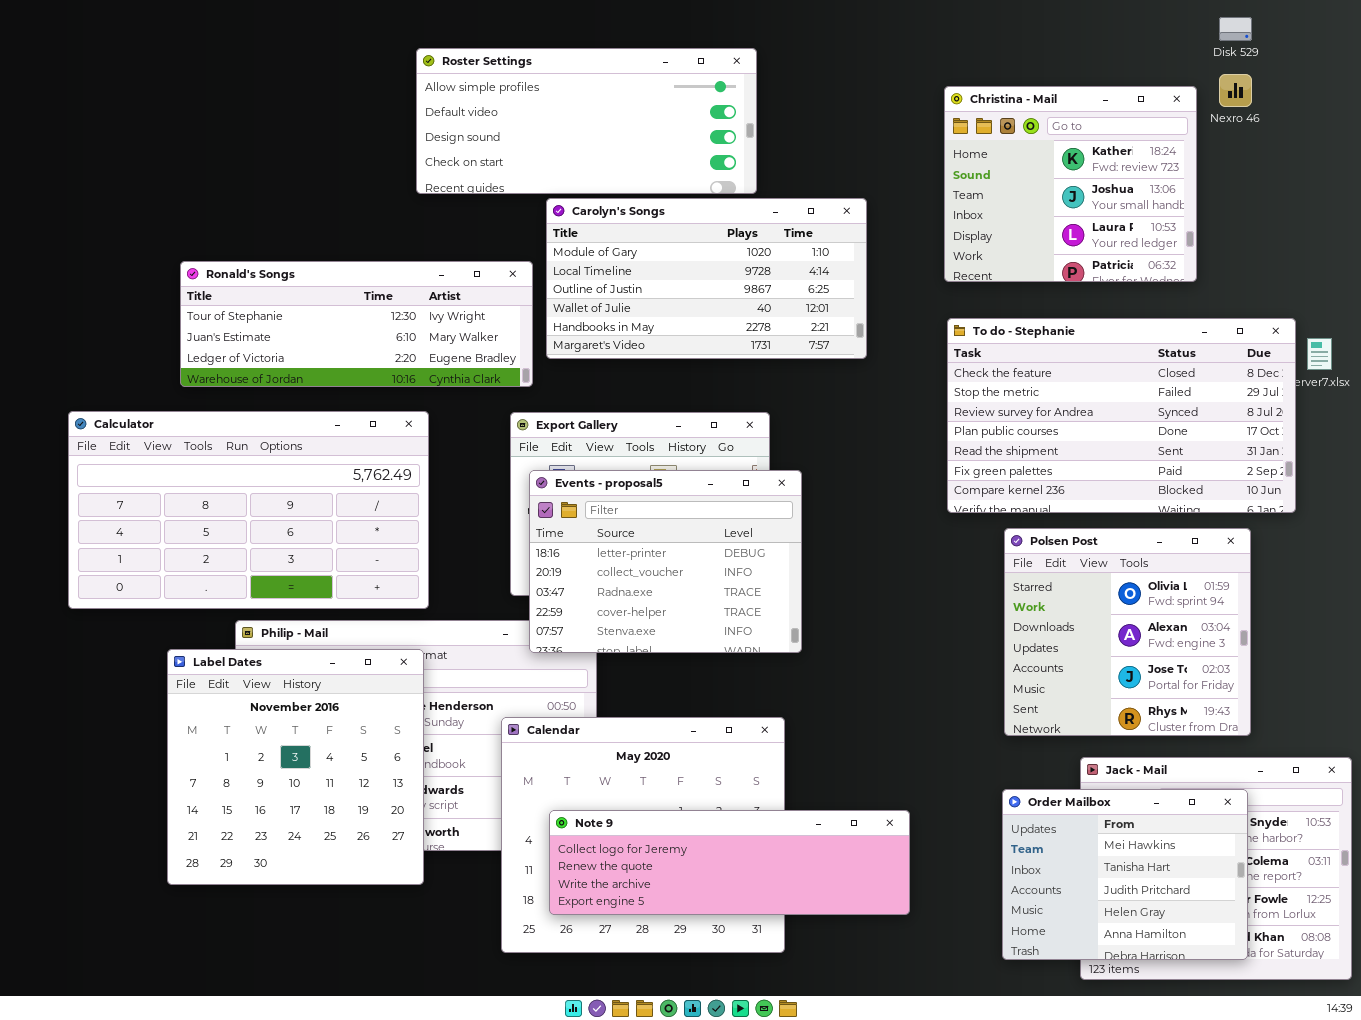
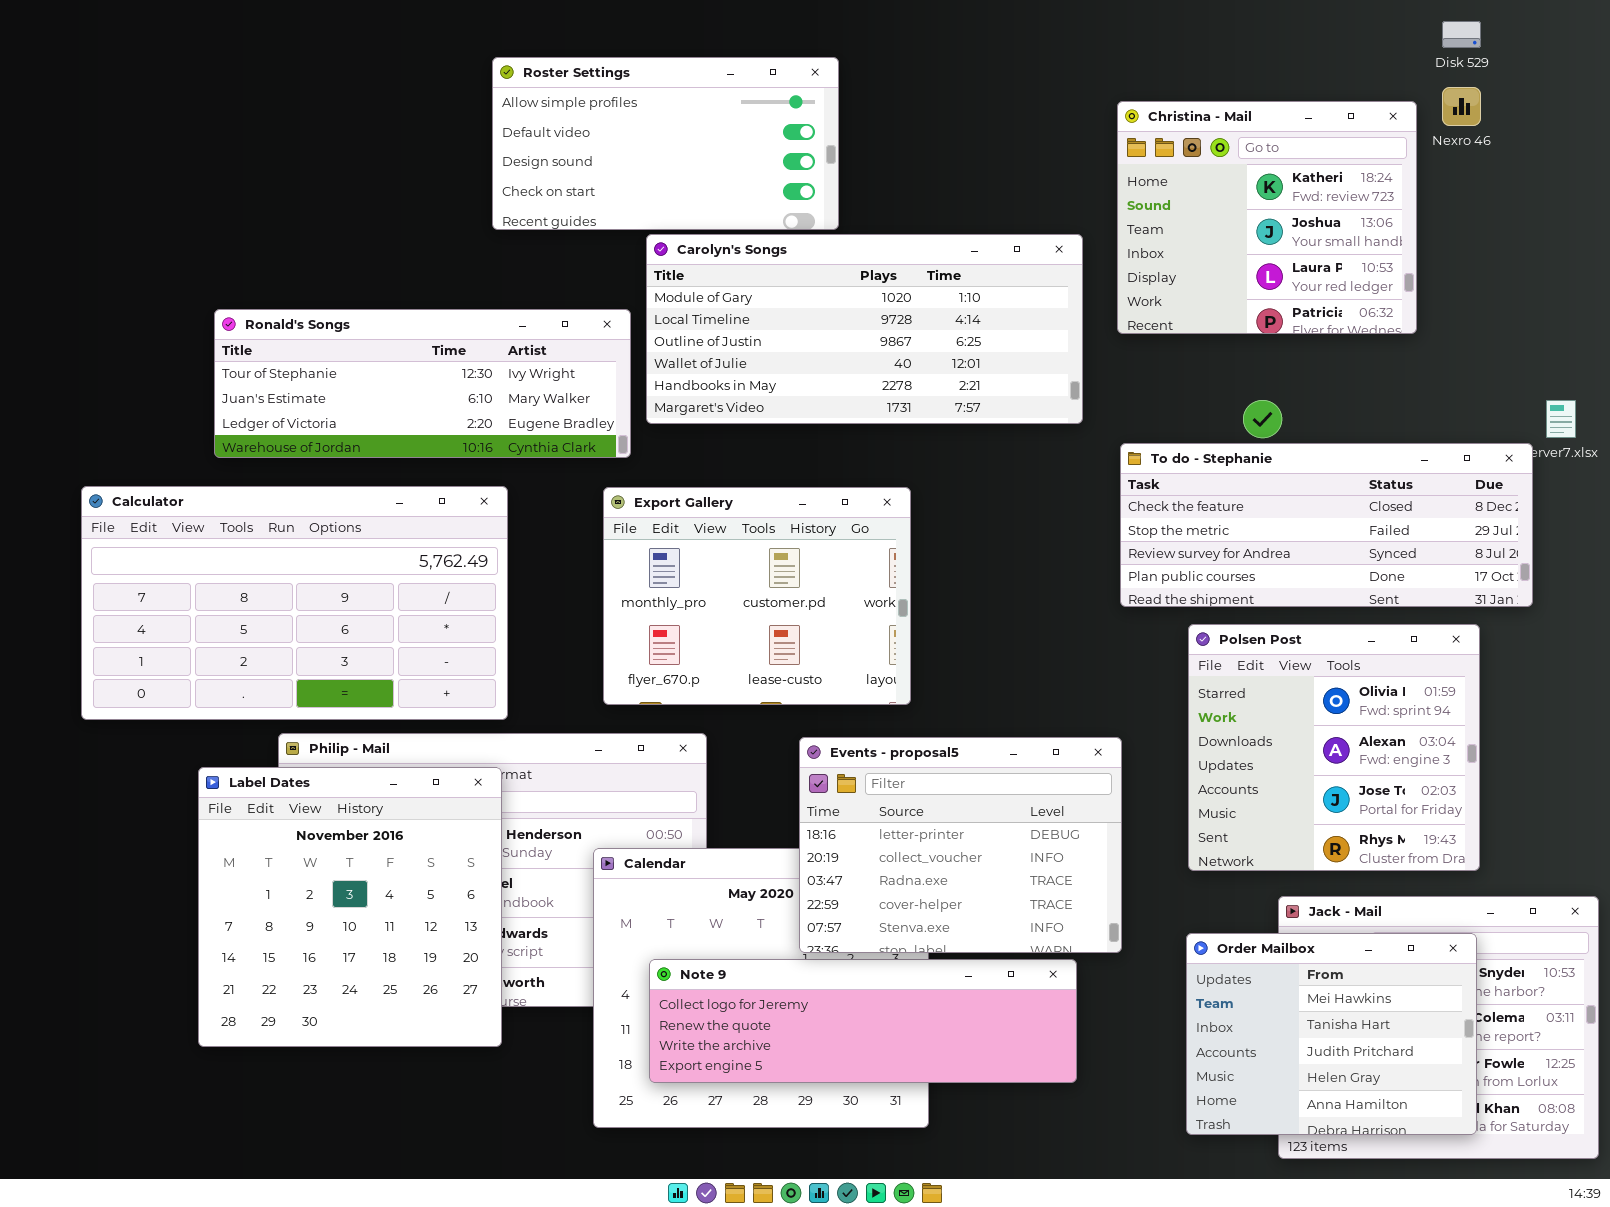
Roster Settings: [416,48,757,194] -> [492,57,839,230], resized
Carolyn's Songs: [546,198,867,359] -> [646,234,1083,424], resized
To do - Stephanie: [947,318,1296,513] -> [1120,443,1533,607], resized
Events - proposal5: [529,470,802,653] -> [799,737,1122,953], moved

